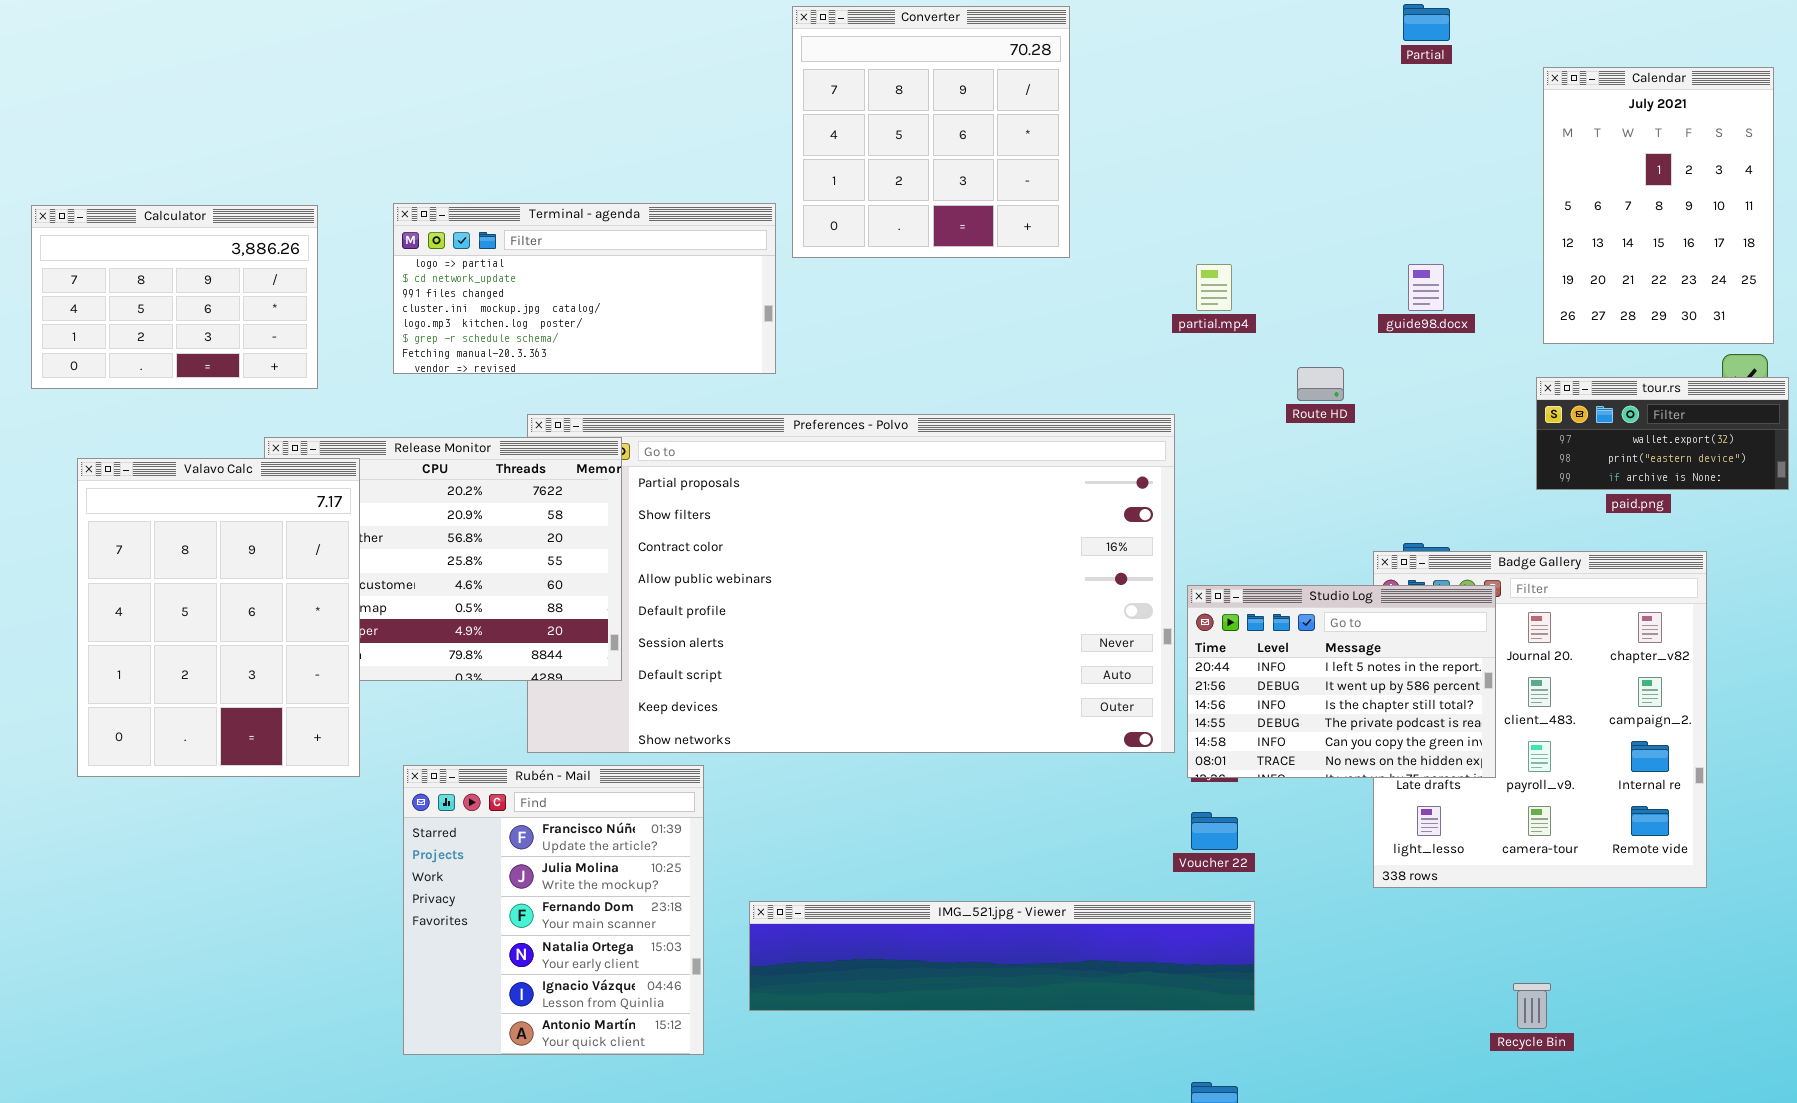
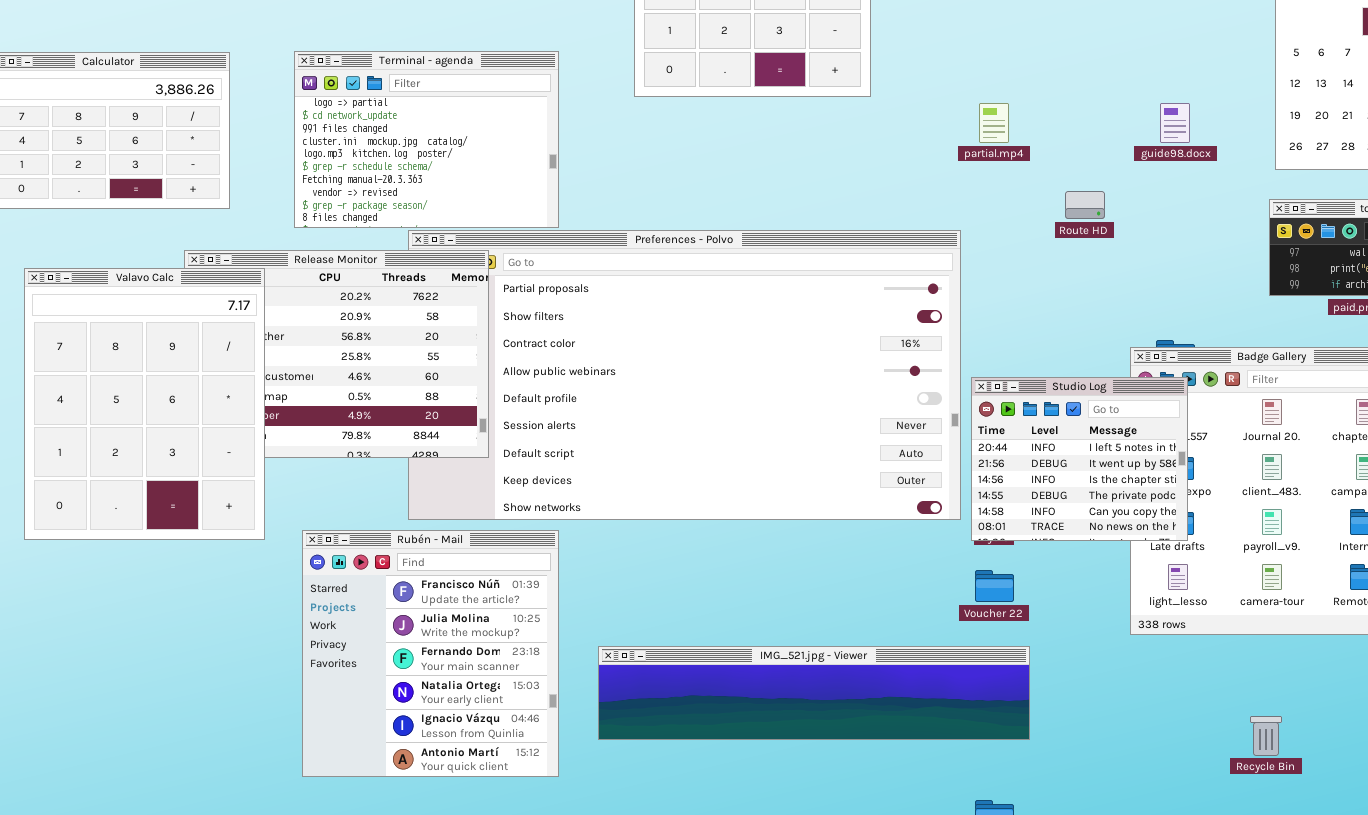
Terminal - agenda: [393,203,776,374] -> [294,51,559,228], resized
Studio Log: [1187,585,1496,778] -> [971,377,1188,541], resized

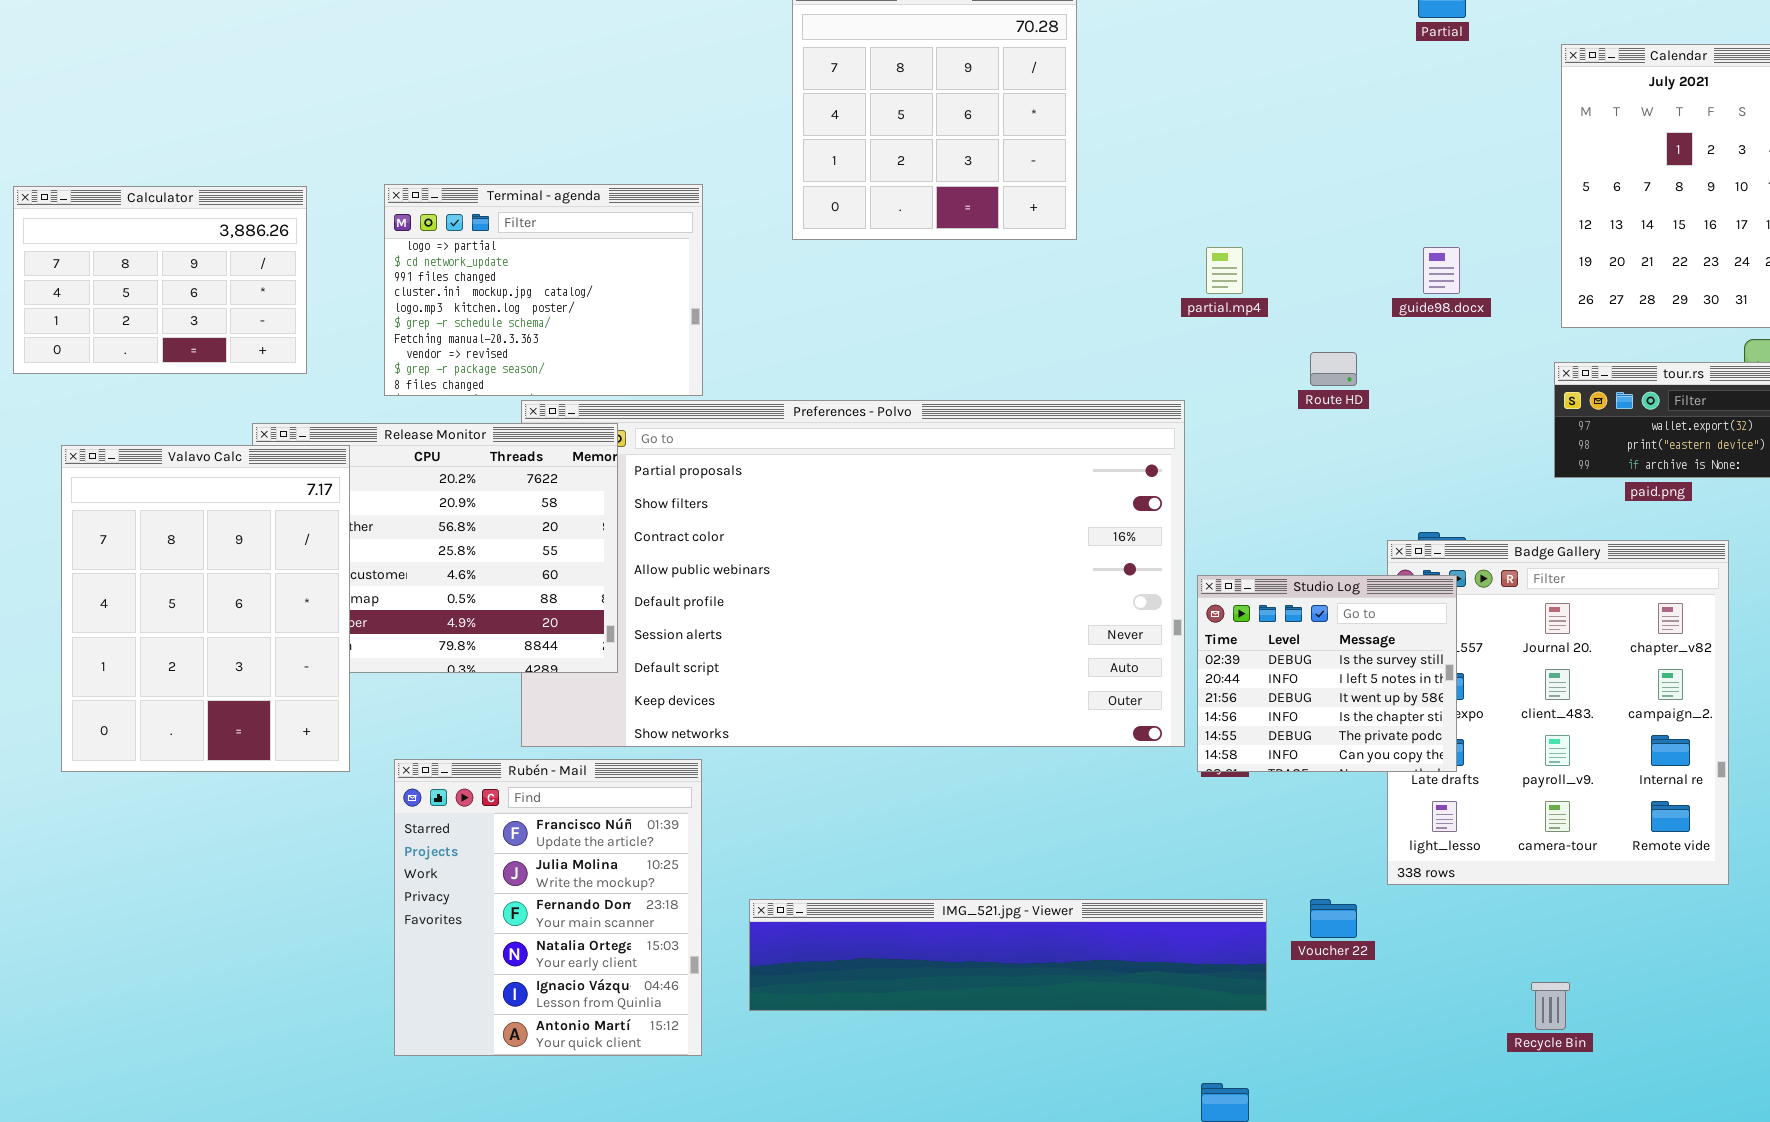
Studio Log: [971,377,1188,541] -> [1197,575,1457,772], scrolled up 1 row
Voucher 22: [975,570,1014,602] -> [1310,899,1357,938], moved

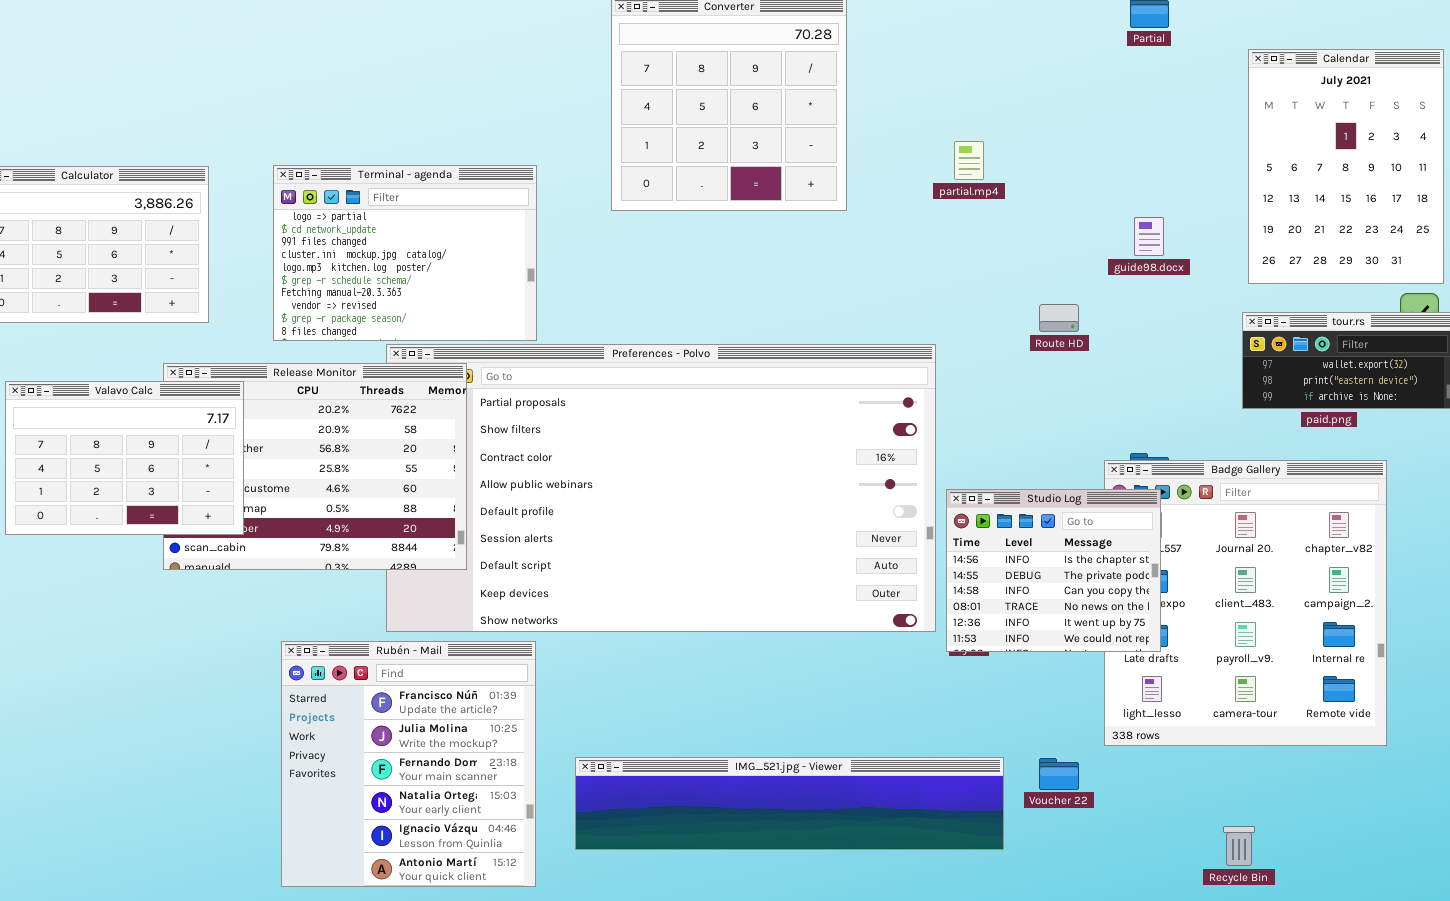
partial.mp4: [1206,247,1243,294] -> [954,141,984,180], moved
Valavo Calc: [61,445,350,772] -> [5,381,244,535], resized
Studio Log: [1197,575,1457,772] -> [946,489,1161,652], scrolled down 3 rows

